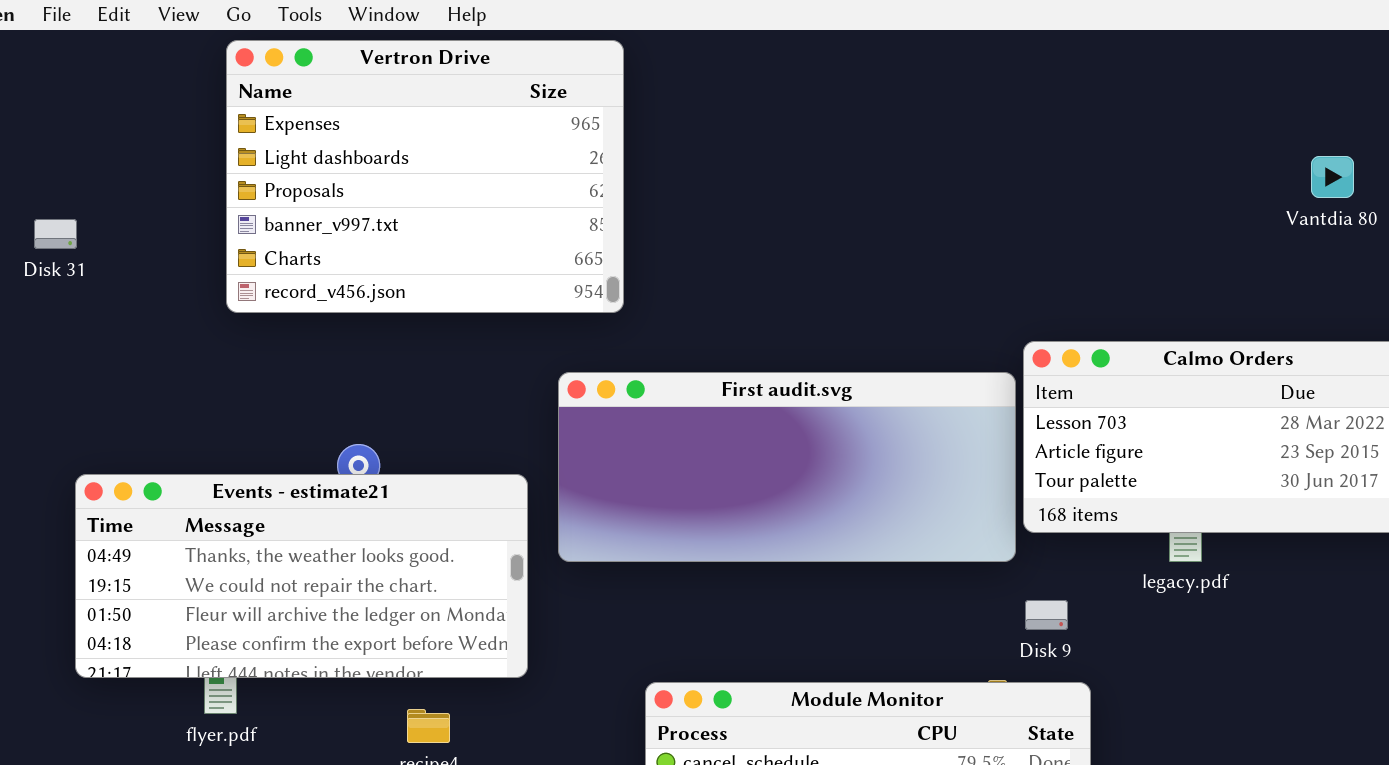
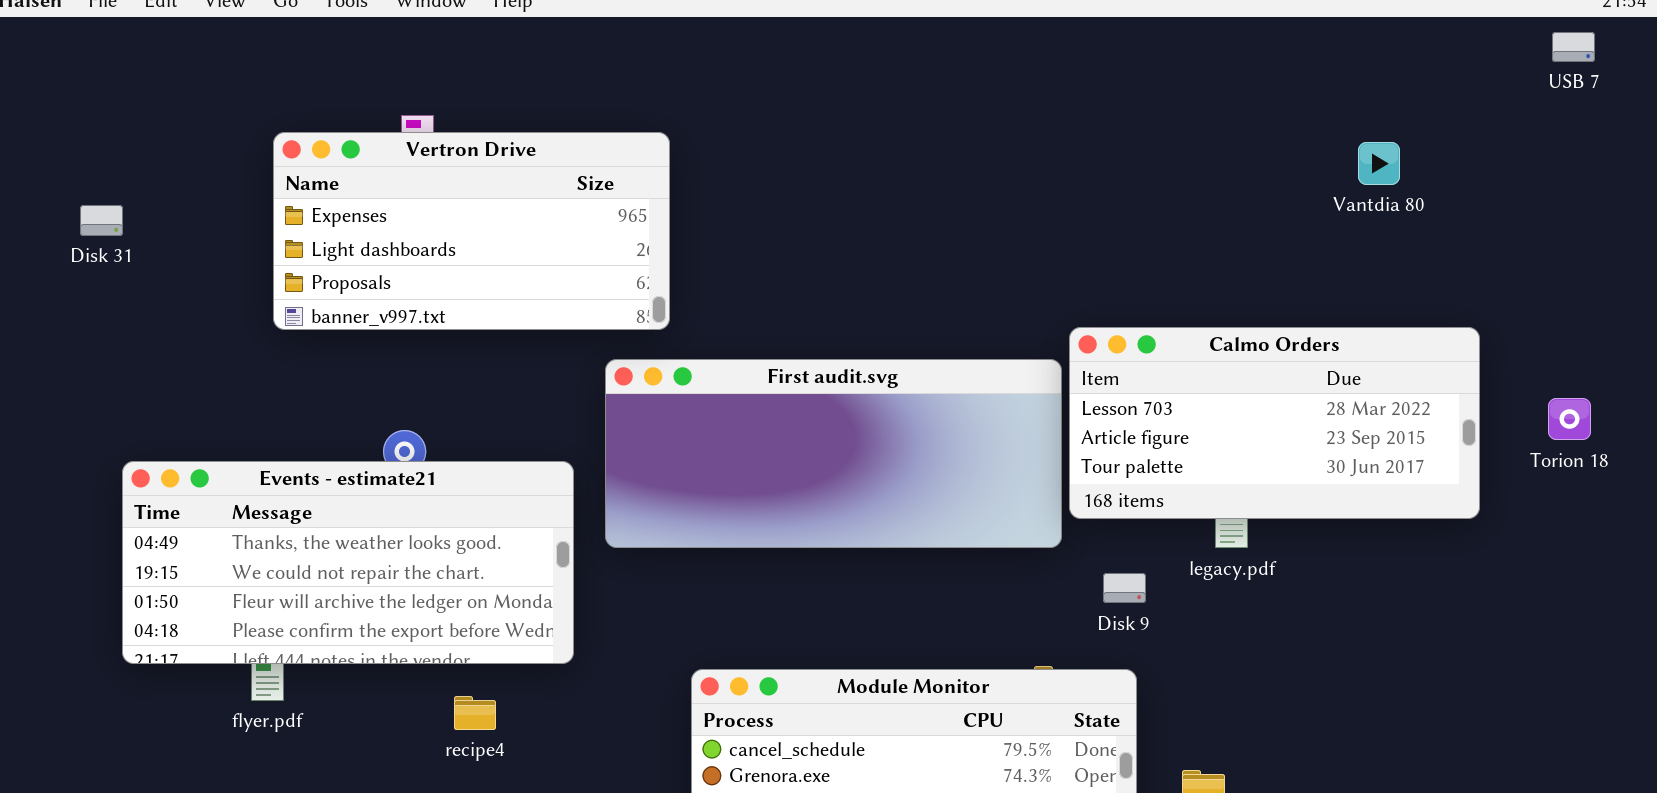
Vertron Drive: [226,40,624,313] -> [273,132,670,330], moved, resized
Disk 9: [1025,600,1068,630] -> [1103,573,1146,603], moved

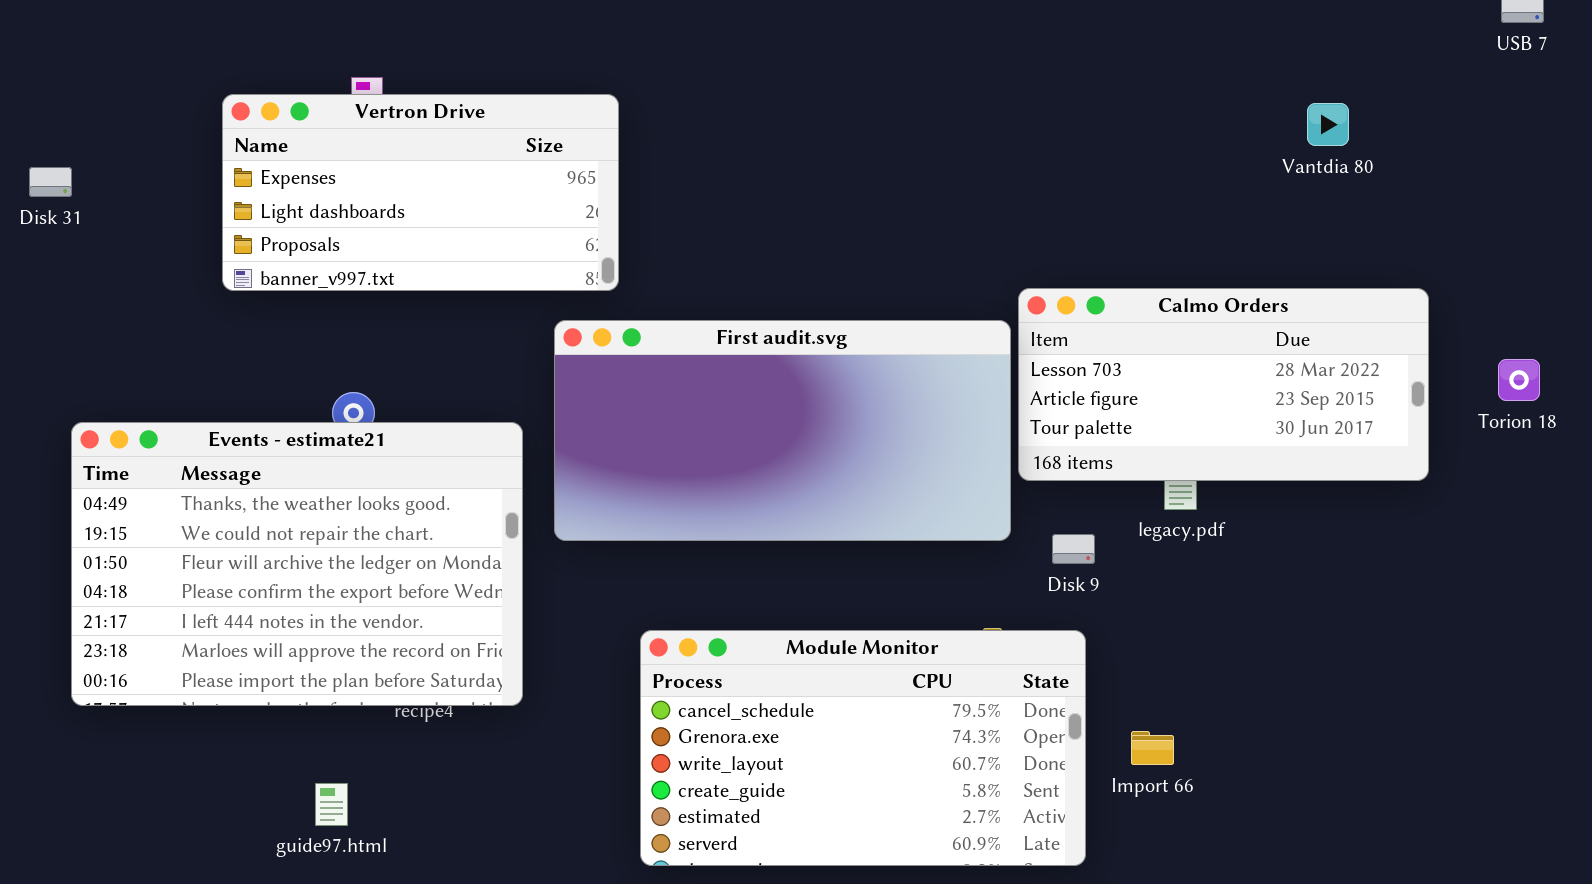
First audit.svg: [605,359,1062,548] -> [554,320,1011,541], resized
Events - estimate21: [122,461,574,664] -> [71,422,523,706], resized

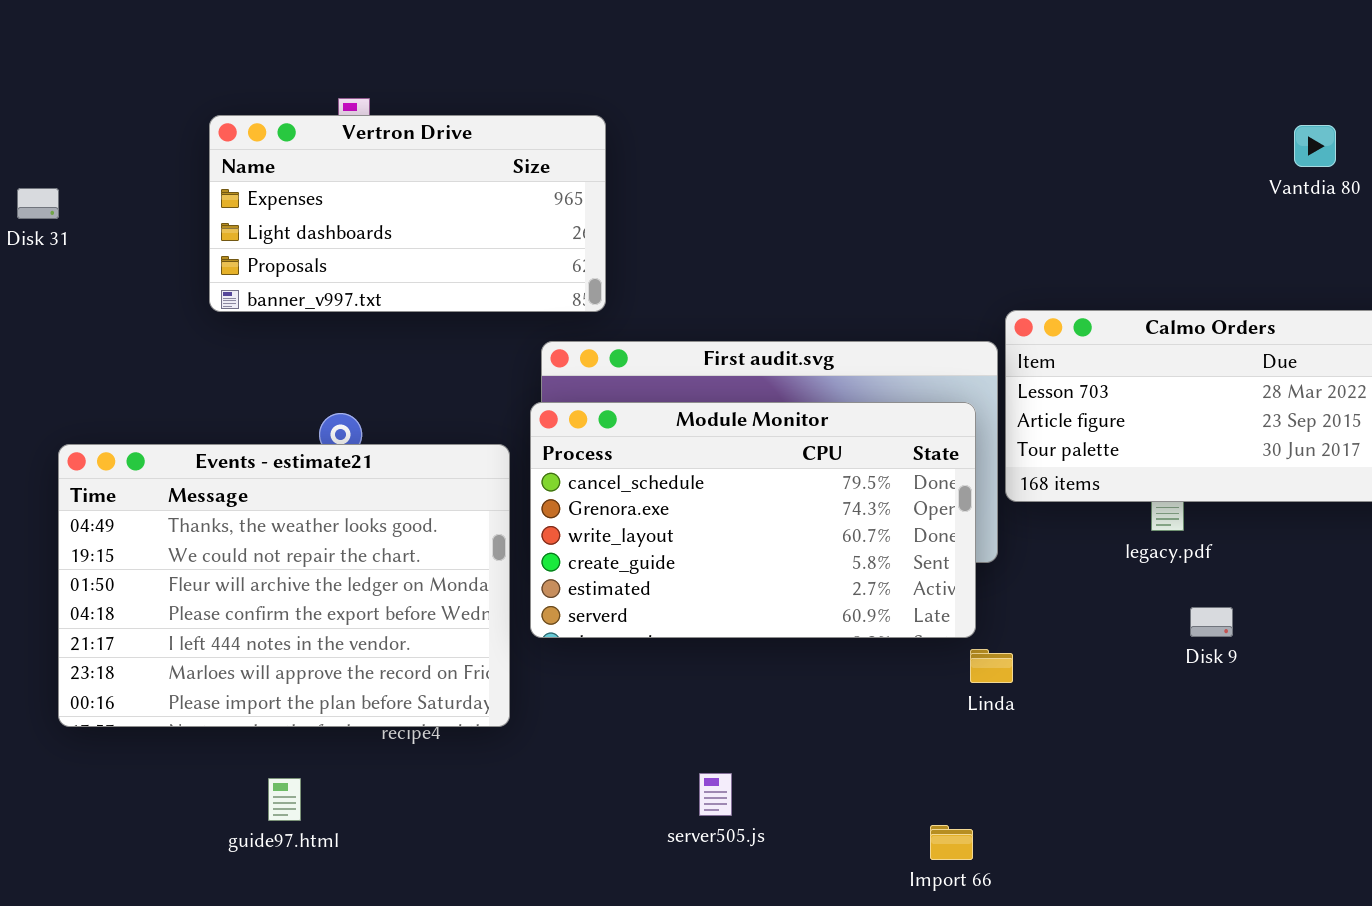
Disk 9: [1052,534,1095,564] -> [1190,607,1233,637], moved
Module Monitor: [640,630,1086,866] -> [530,402,976,638], moved
Import 66: [1131,731,1174,765] -> [930,825,973,860], moved
guide97.html: [315,783,348,826] -> [268,778,301,821], moved

